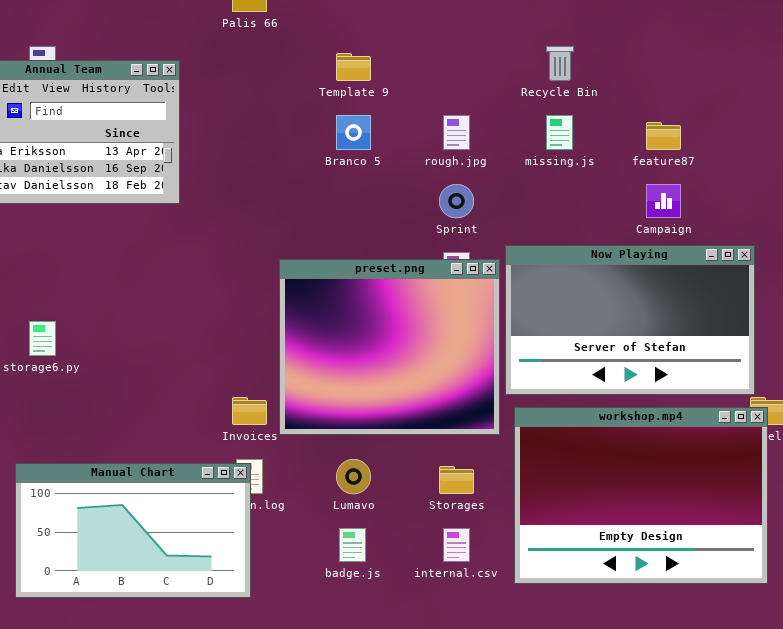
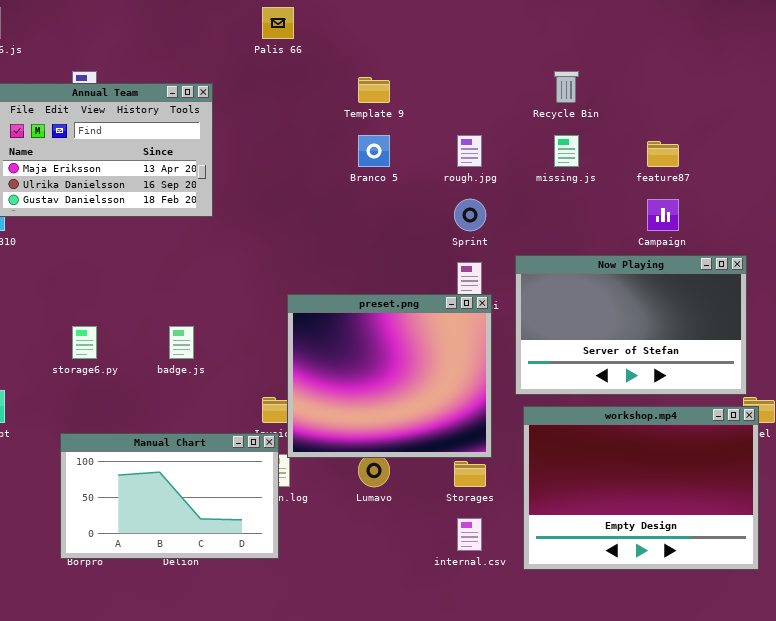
preset.png: [279,259,500,435] -> [287,294,492,458], moved
Manual Chart: [15,463,251,598] -> [60,433,279,559], moved
badge.js: [339,528,366,562] -> [169,326,194,359], moved

